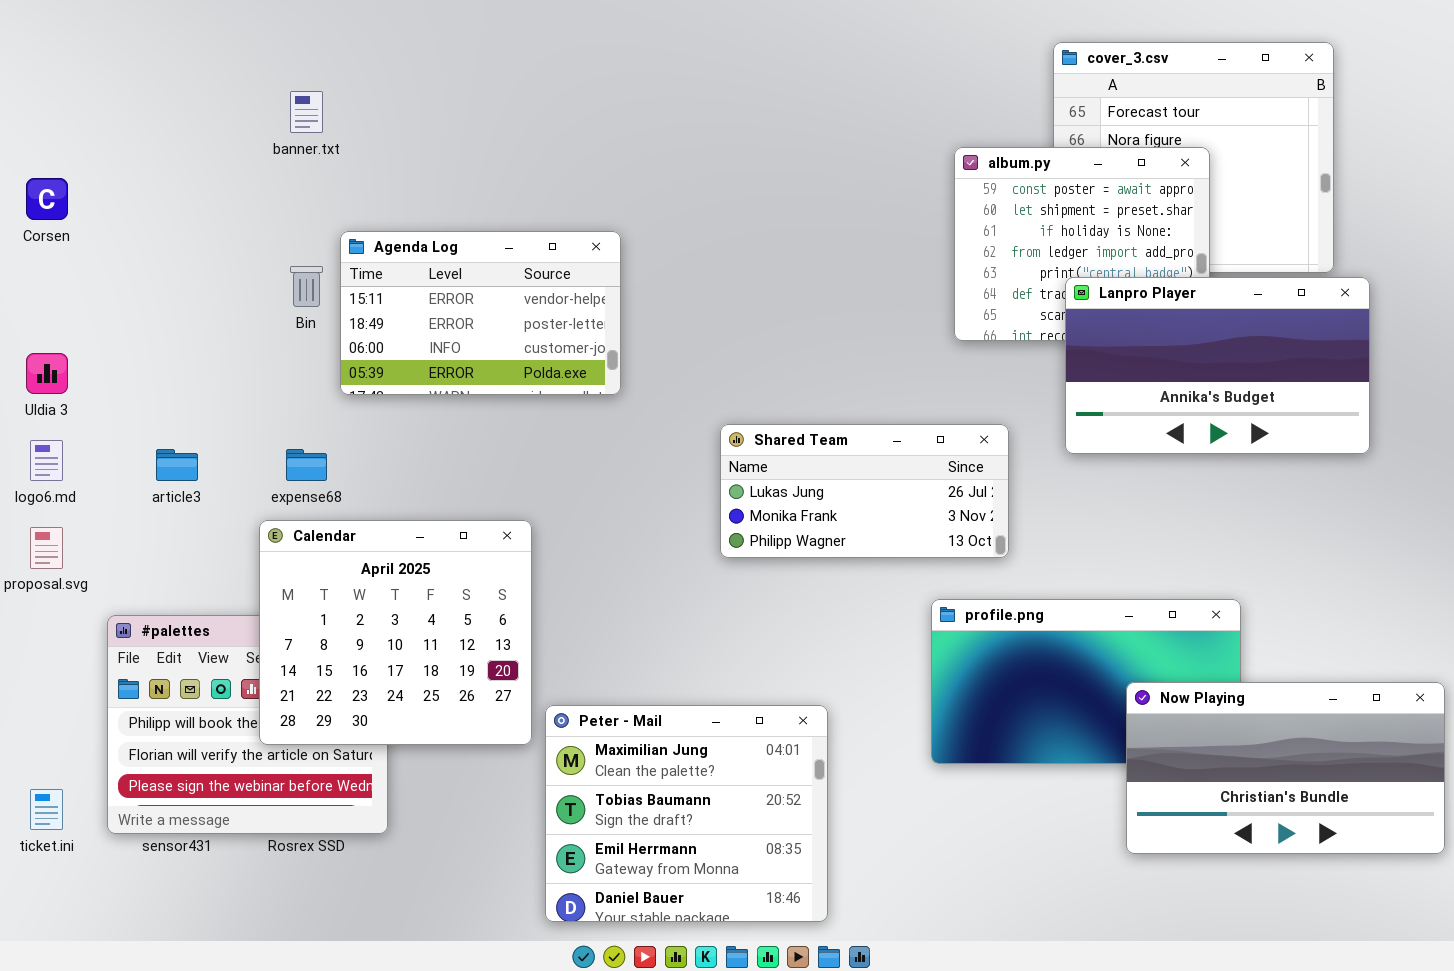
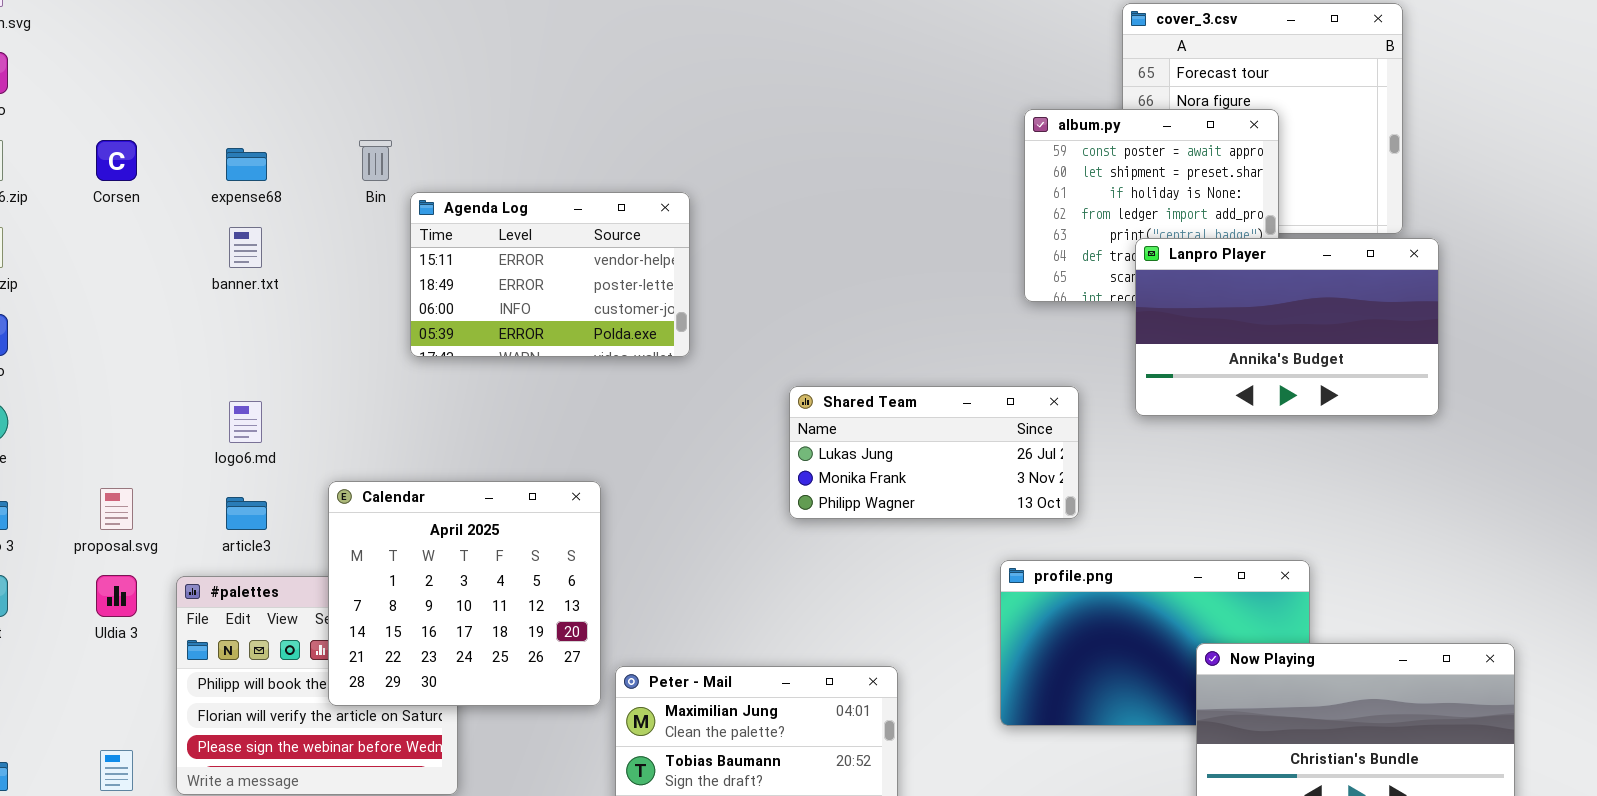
banner.txt: [290,91,323,133] -> [229,227,262,268], moved
Bin: [290,266,323,307] -> [359,140,392,181], moved
Uldia 3: [26,353,68,394] -> [96,575,137,617], moved
logo6.md: [30,440,63,481] -> [229,401,262,443], moved
article3: [156,449,198,481] -> [226,497,267,530], moved
expense68: [286,449,327,481] -> [226,148,267,181], moved

